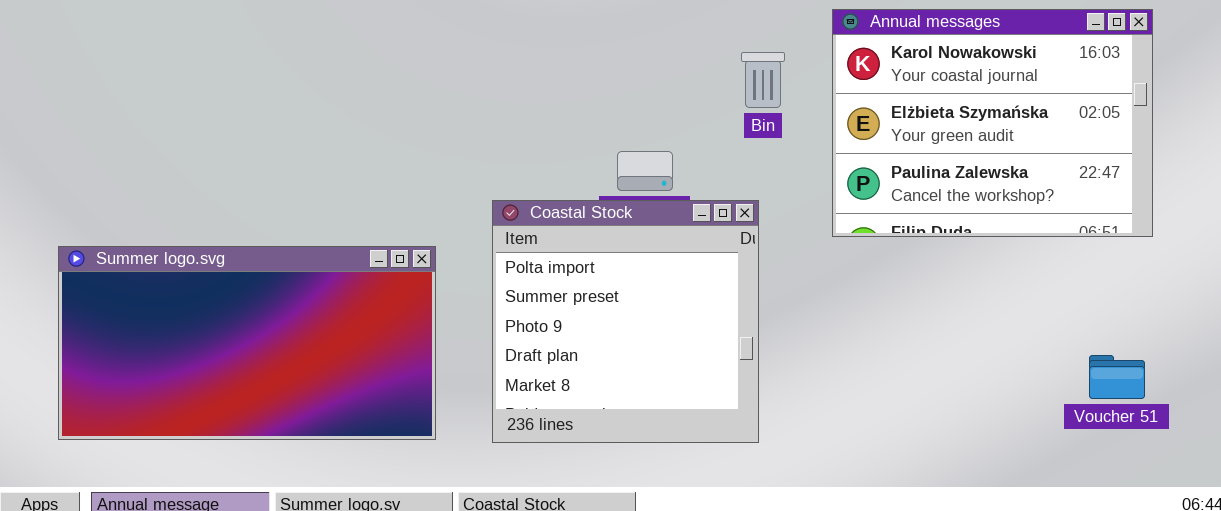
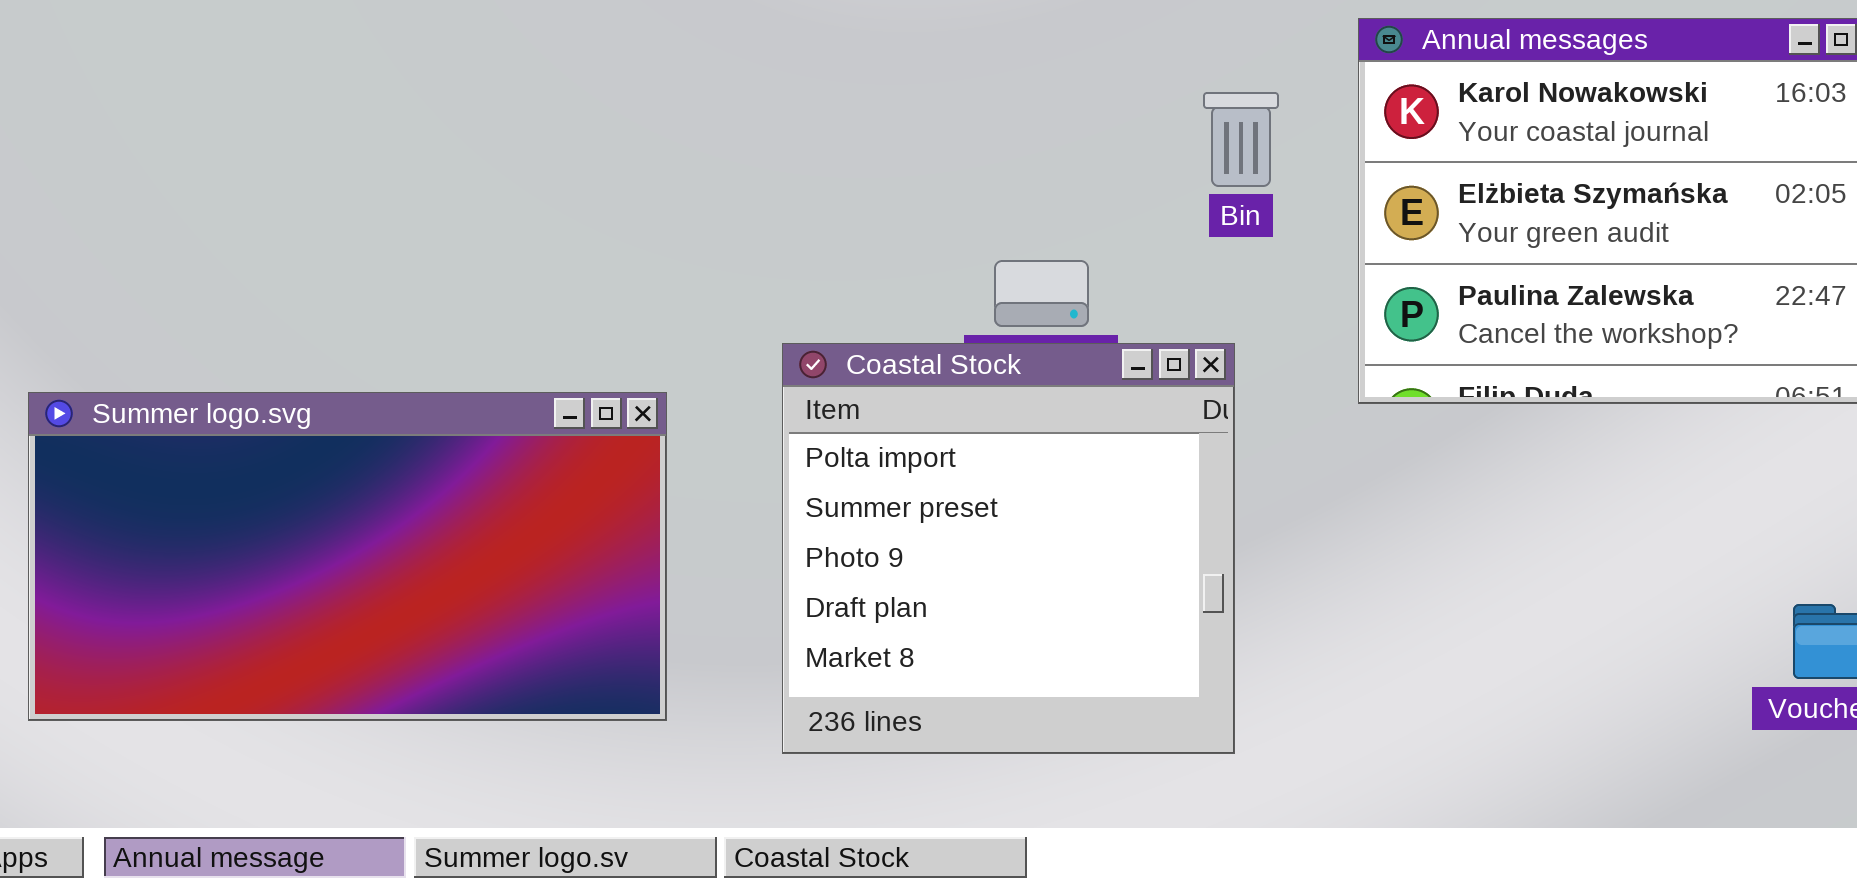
Summer logo.svg: [58,246,436,440] -> [28,392,667,721], moved

